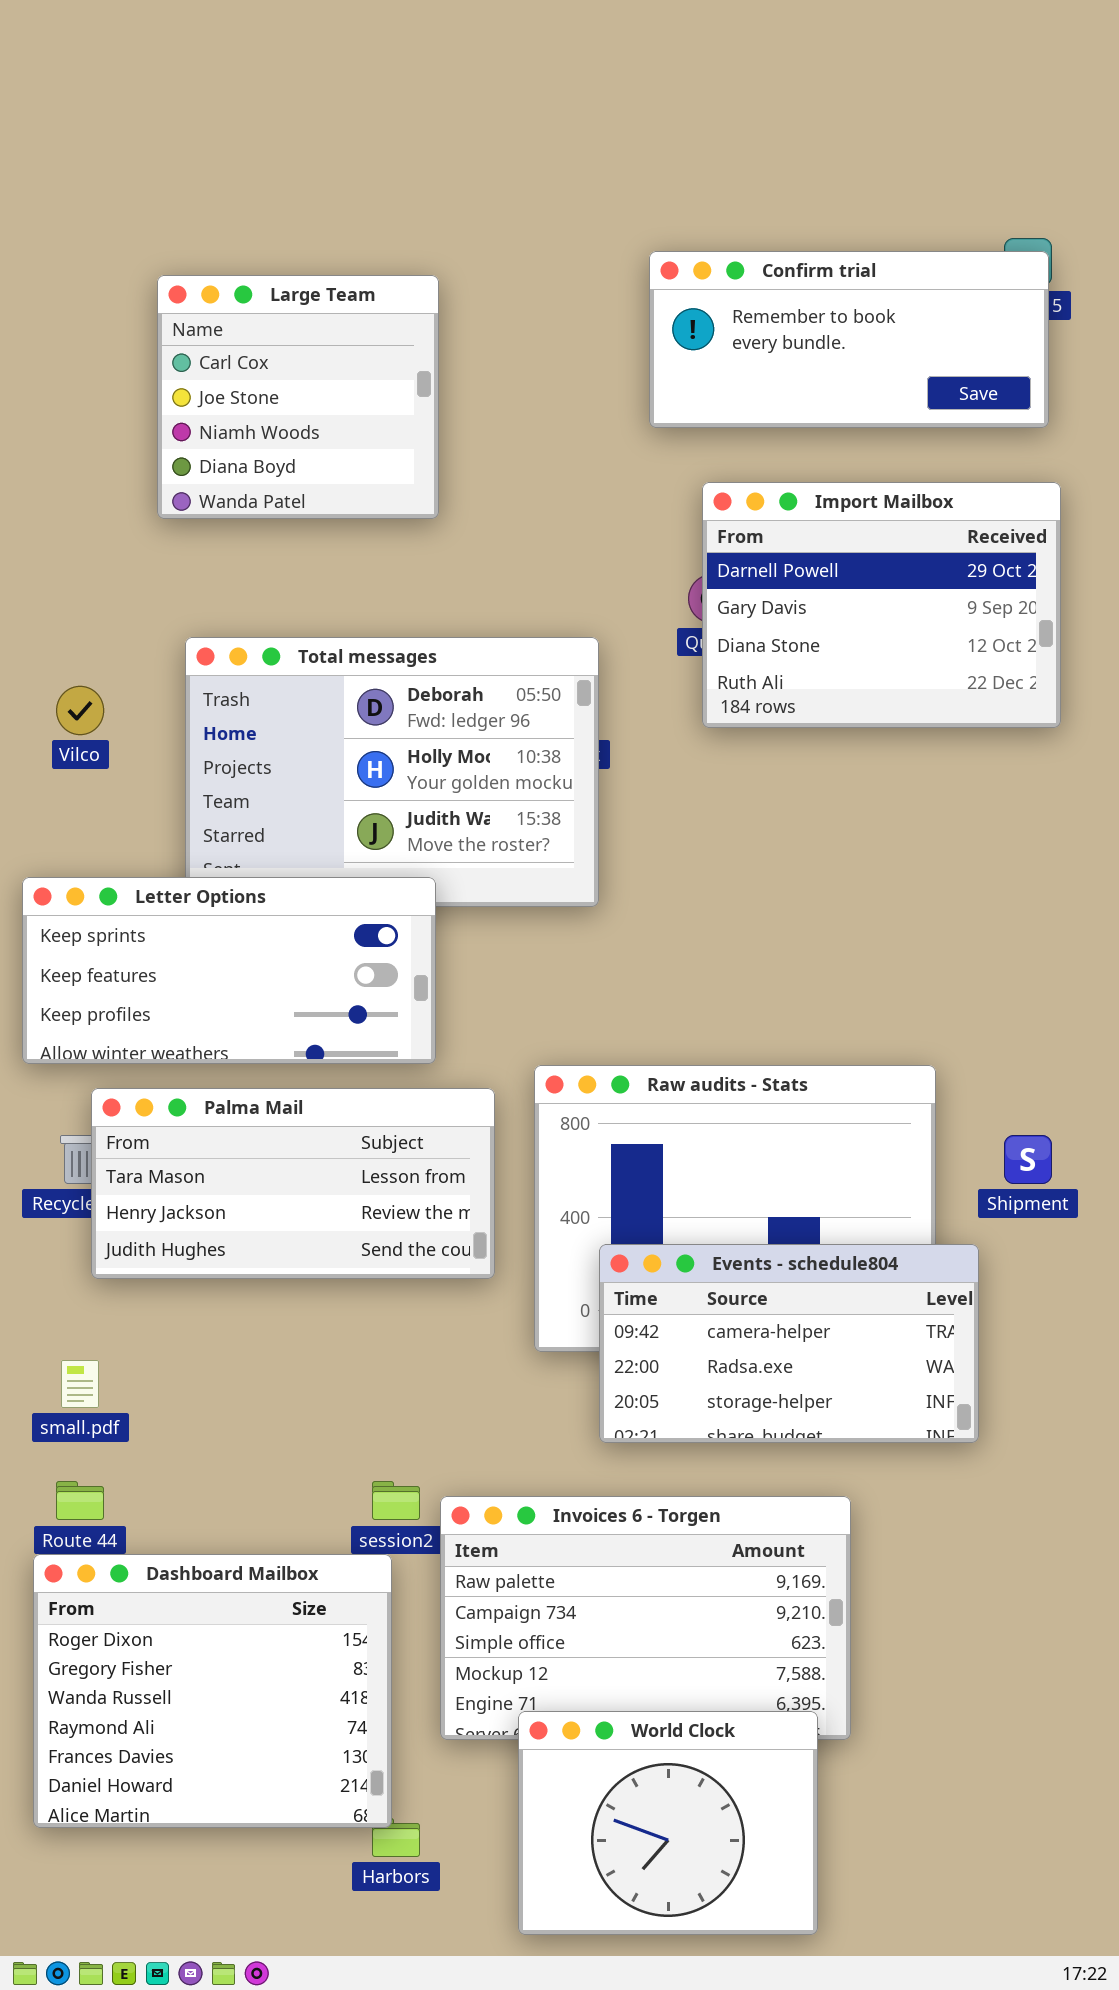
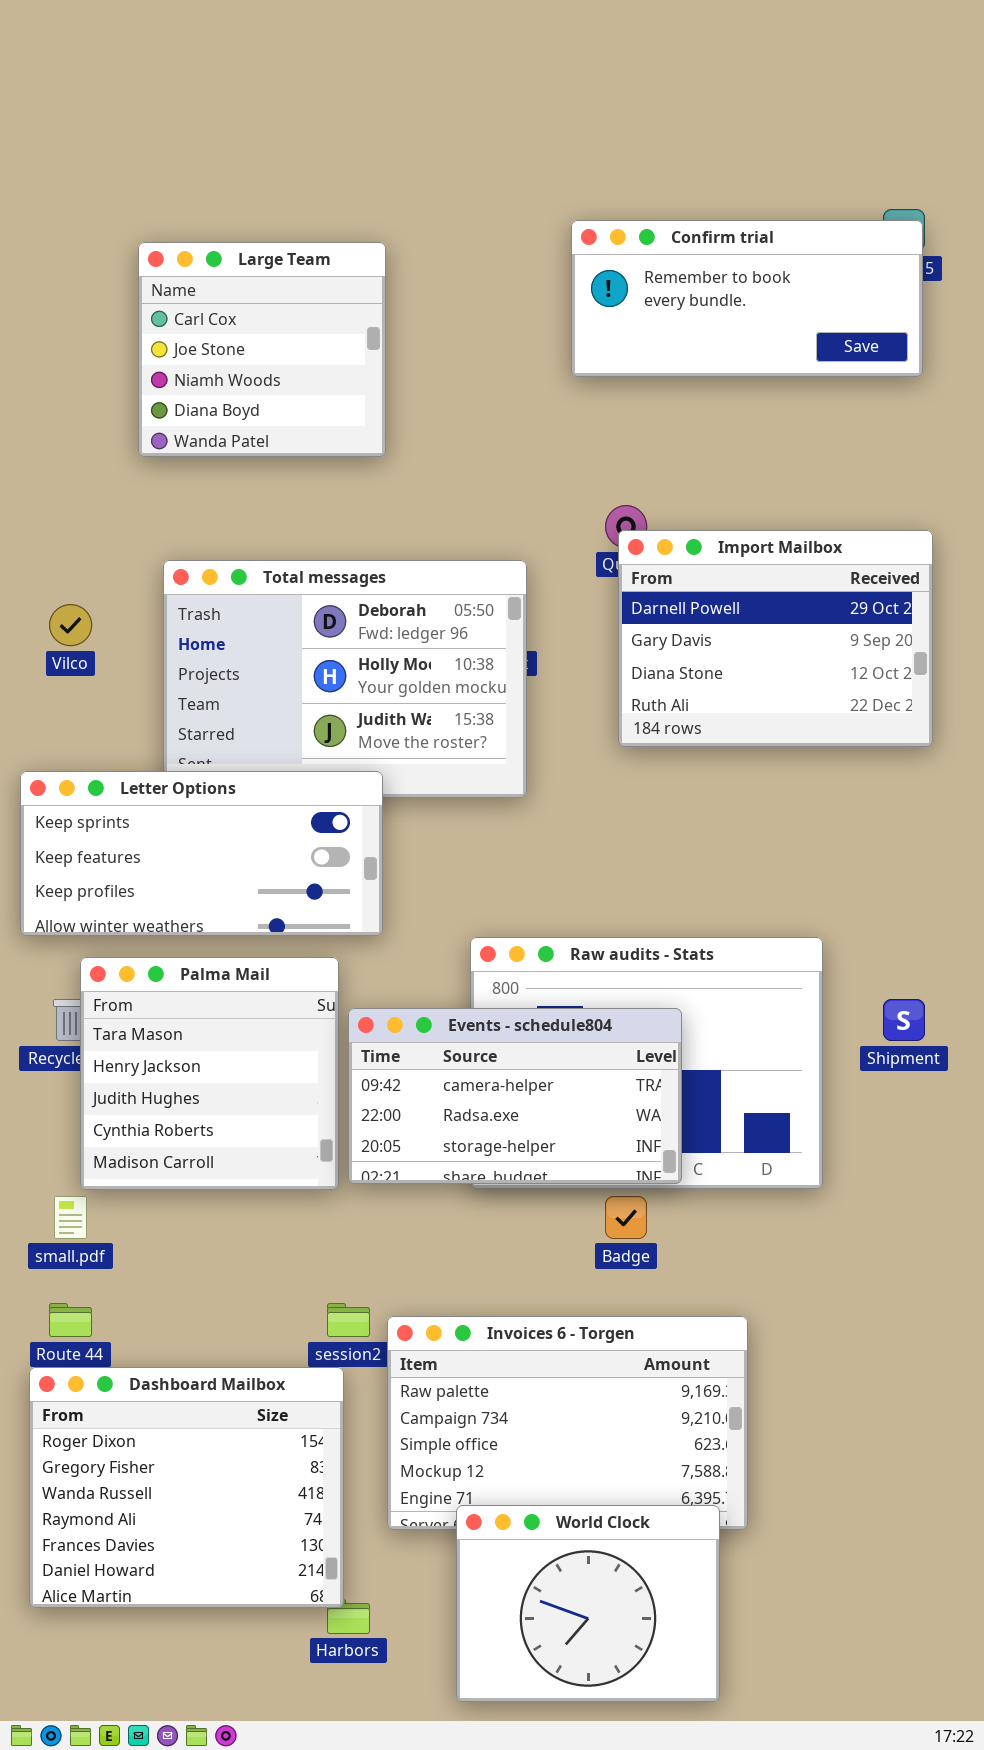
Import Mailbox: [702,482,1061,728] -> [618,530,933,747], moved
Palma Mail: [91,1088,495,1279] -> [80,957,339,1190], resized
Events - schedule804: [599,1244,979,1443] -> [348,1008,682,1184], moved

